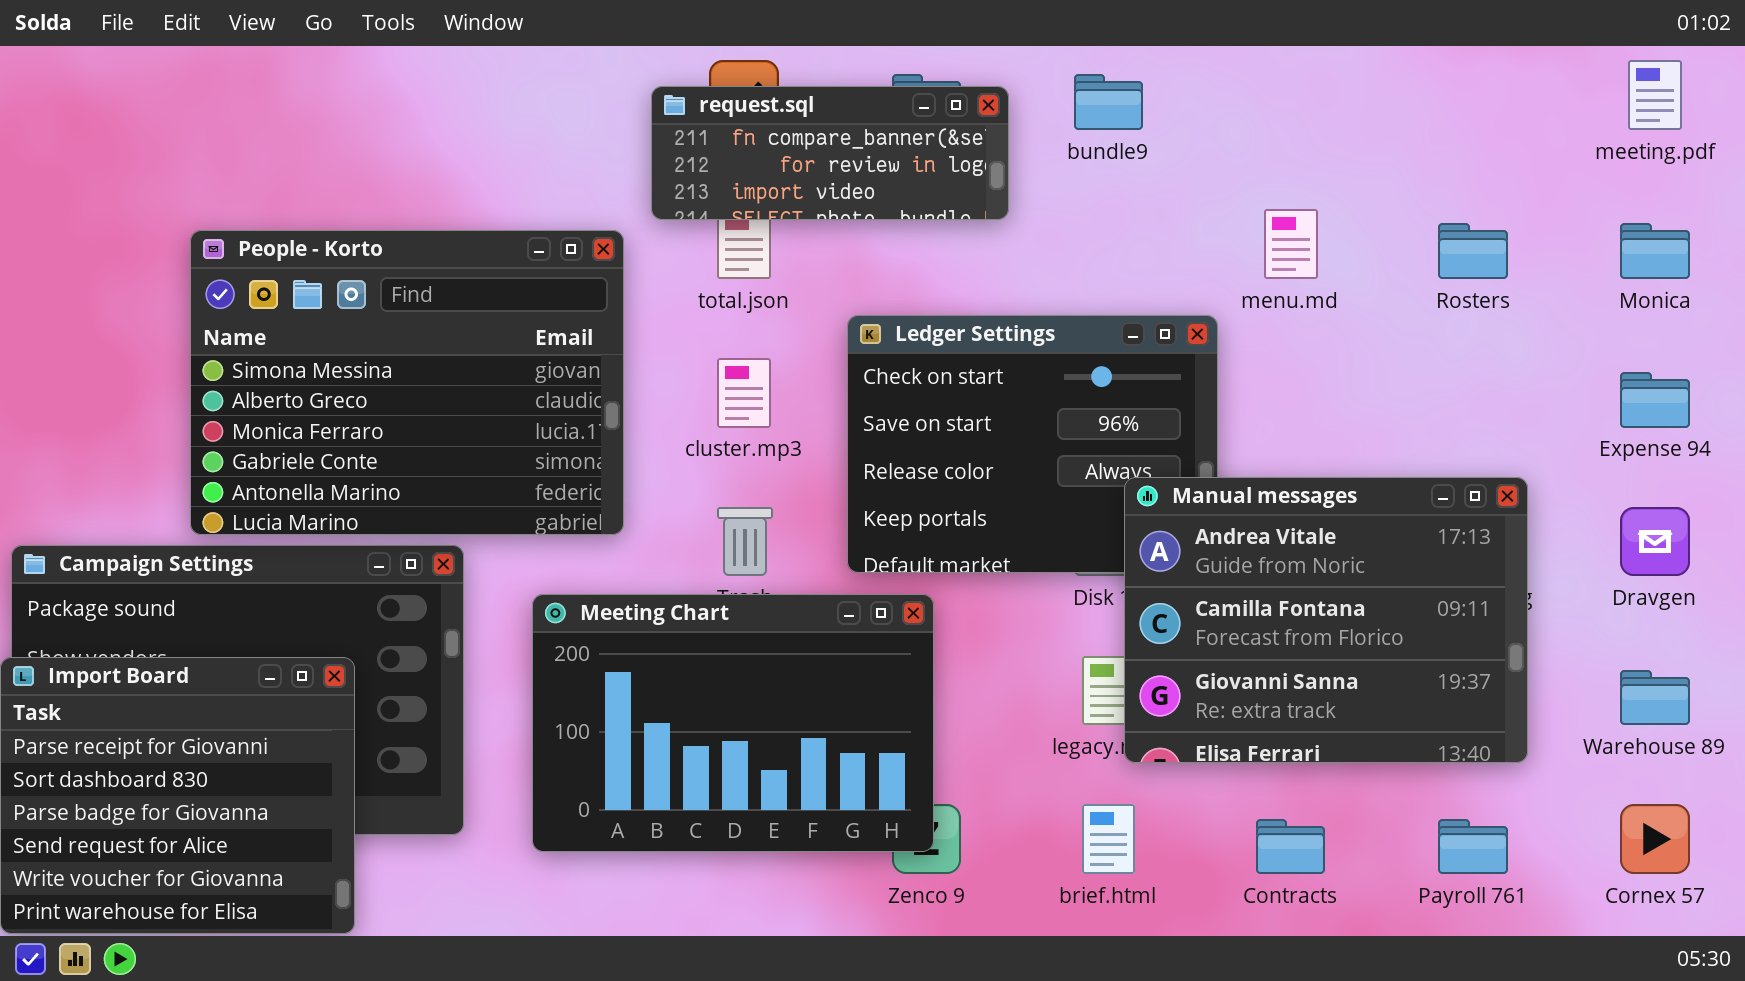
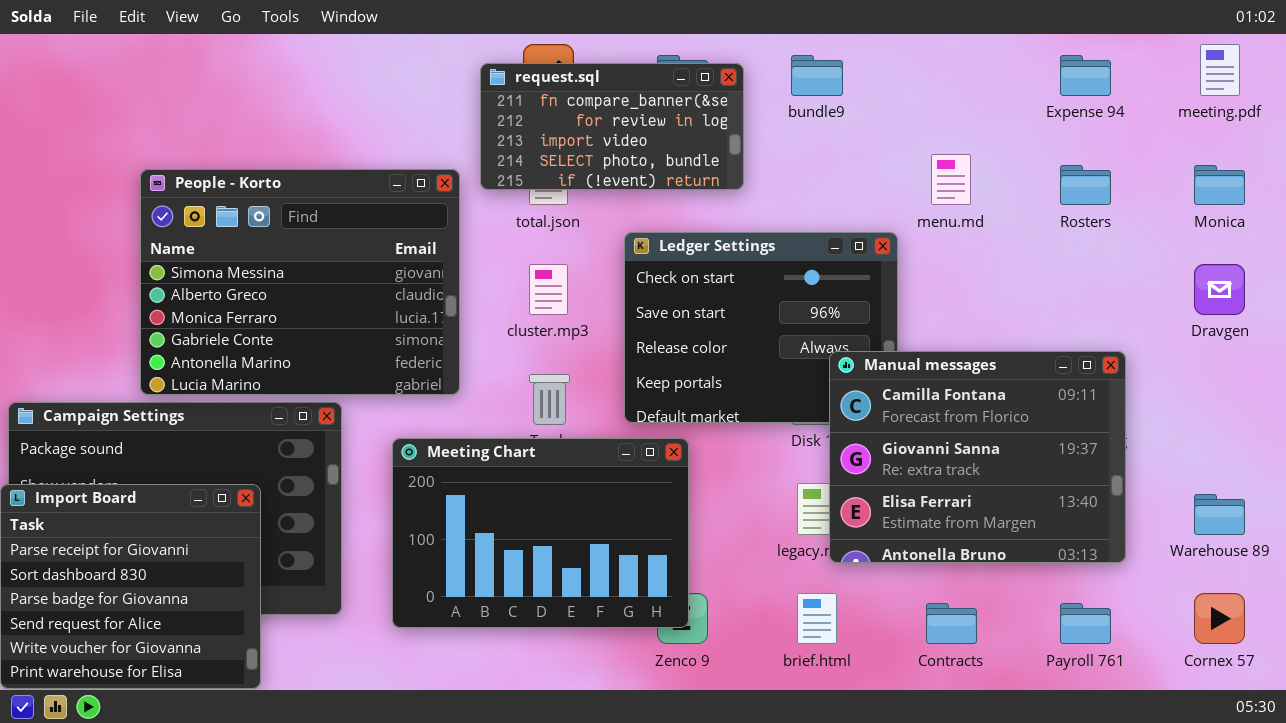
request.sql: [651,86,1009,220] -> [480,63,744,190], resized
Expense 94: [1620,372,1690,428] -> [1060,55,1111,96], moved
Manual messages: [1124,477,1528,763] -> [829,351,1126,563], scrolled down 1 row
Dravgen: [1620,507,1690,576] -> [1194,264,1245,315], moved

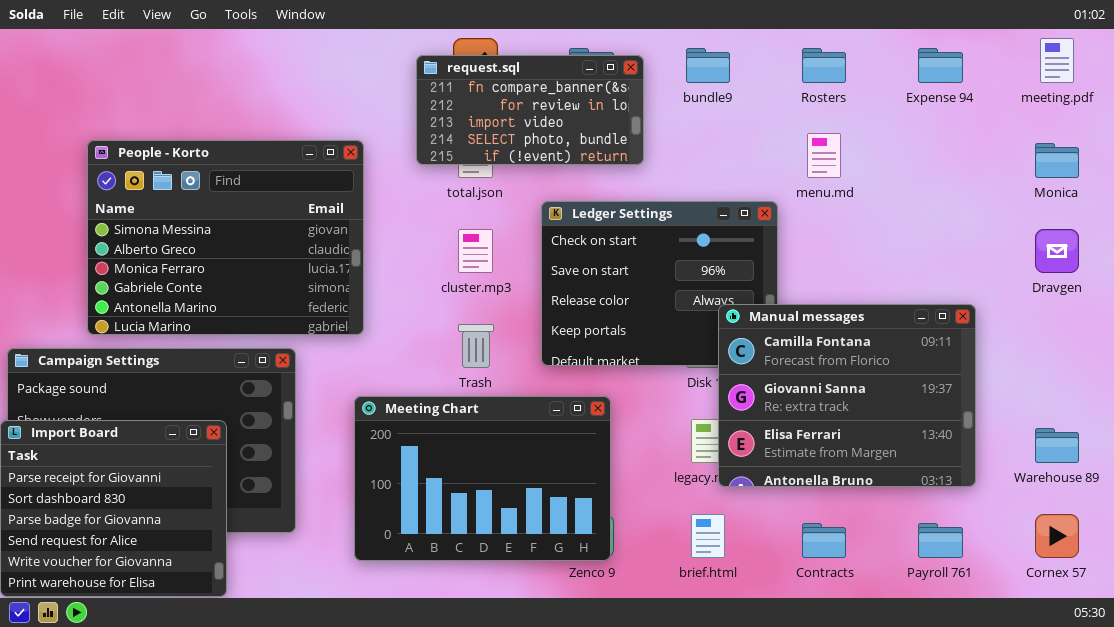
Rosters: [1060,165,1111,205] -> [802,48,846,83], moved
People - Korto: [140,169,460,395] -> [87,140,364,335], moved
Meeting Chart: [392,438,689,628] -> [354,396,611,561], moved

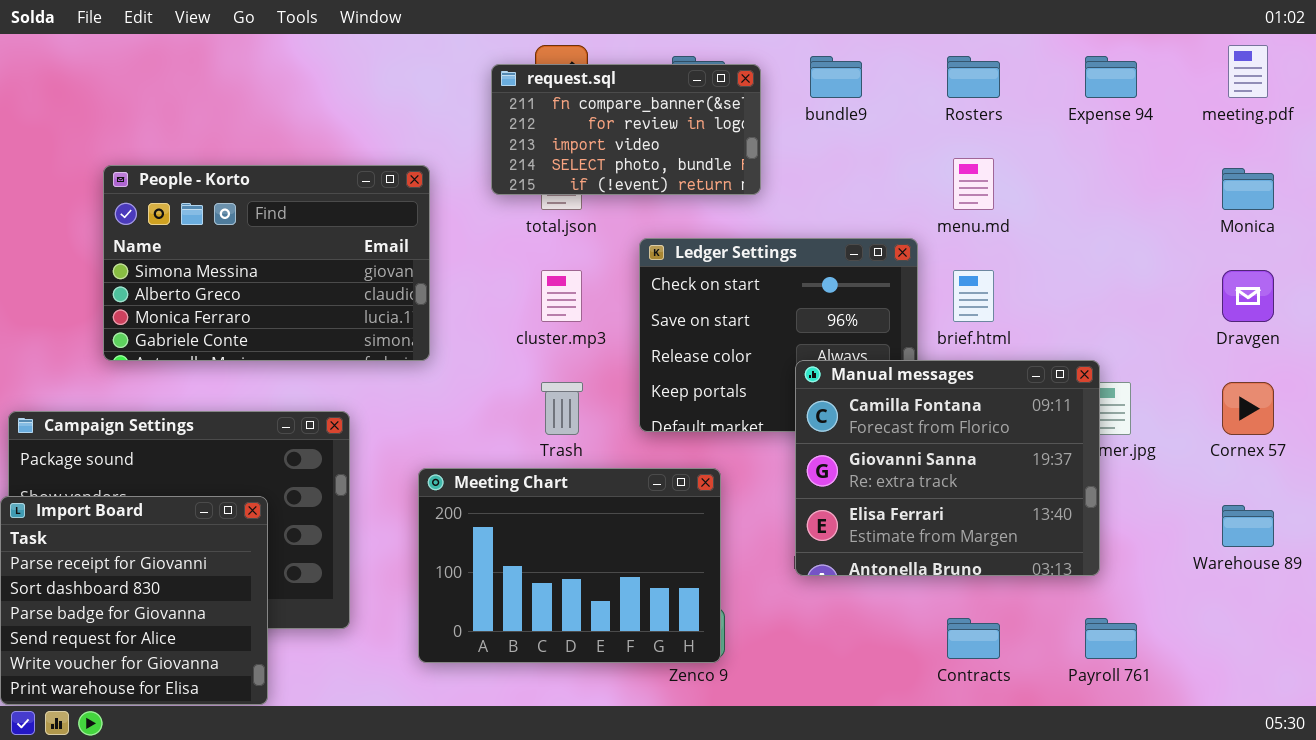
People - Korto: [87,140,364,335] -> [103,165,430,361], resized
Manual messages: [718,304,976,487] -> [795,360,1100,576], moved
brief.html: [691,514,725,558] -> [953,270,994,322], moved
Cornex 57: [1035,514,1079,558] -> [1222,382,1274,435], moved

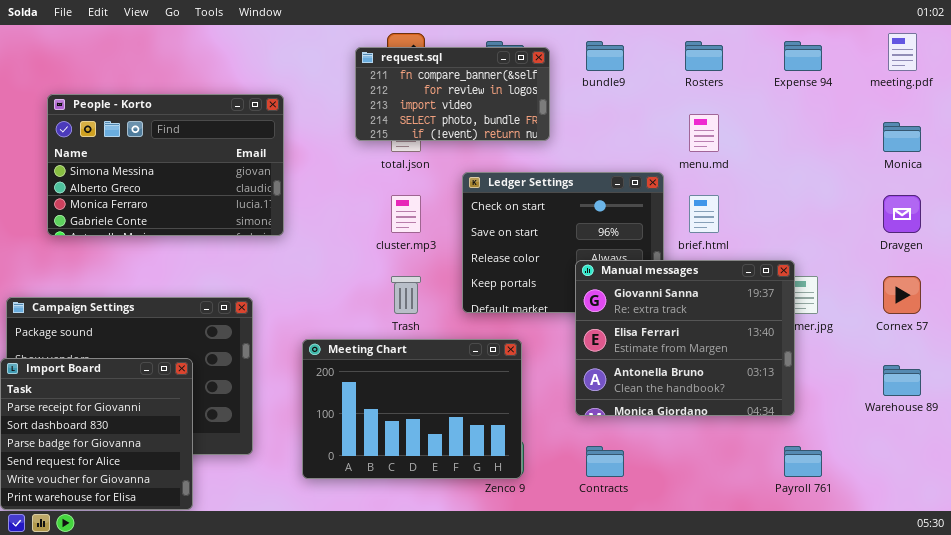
People - Korto: [103,165,430,361] -> [47,94,284,236], moved
Manual messages: [795,360,1100,576] -> [575,260,795,416], scrolled down 1 row
Contracts: [947,618,1000,659] -> [586,446,624,477], moved

